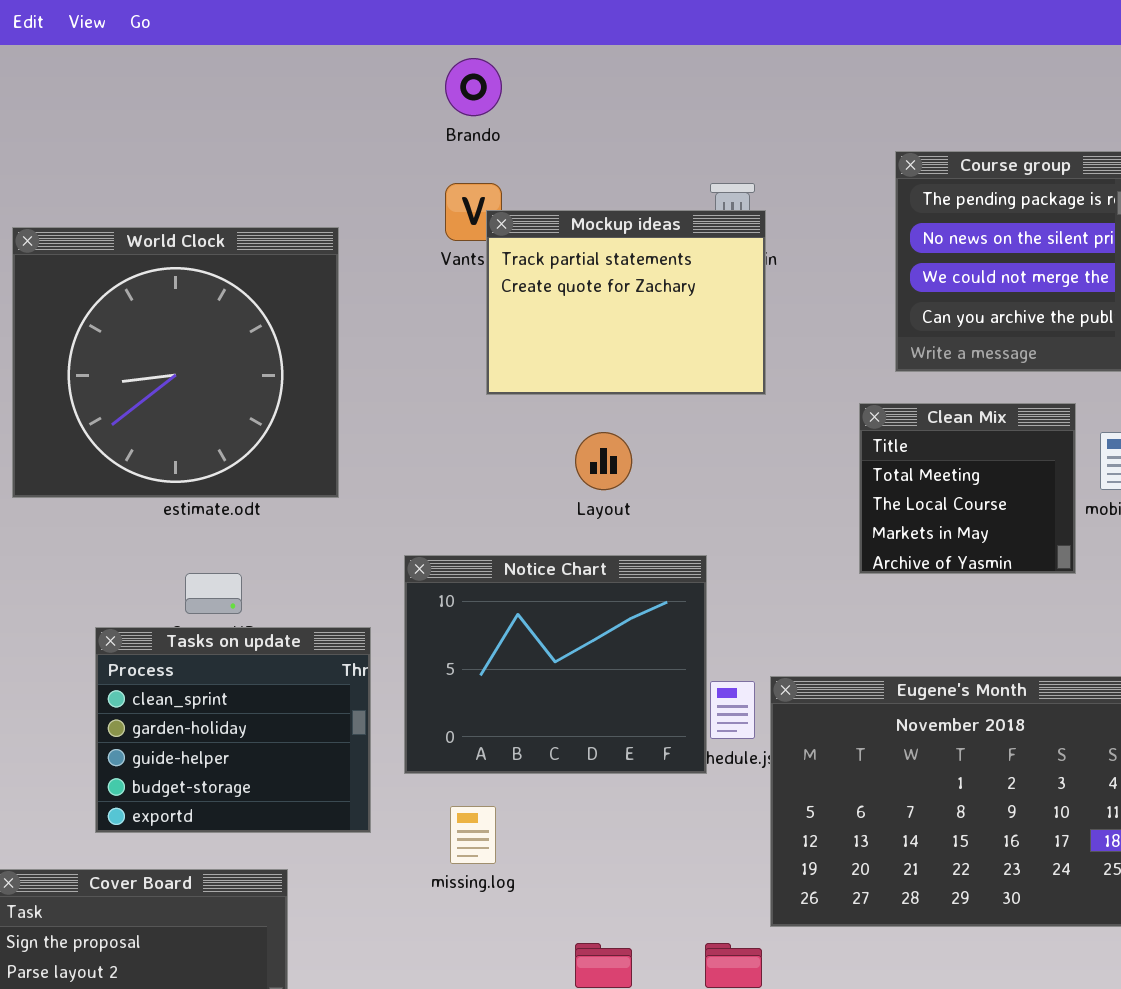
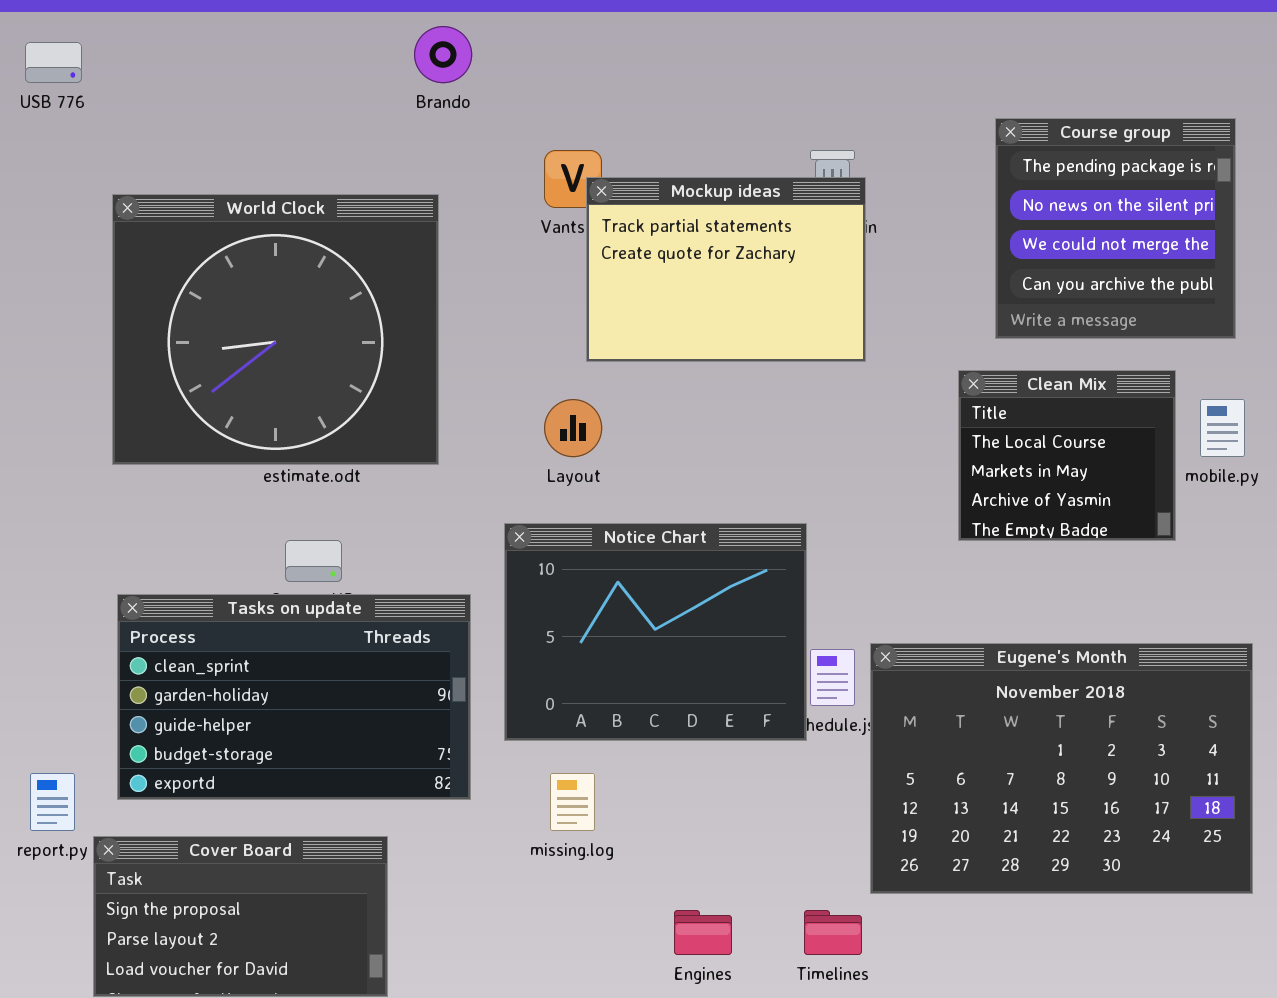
Brando: [445,58,502,116] -> [414,26,472,83], moved
Clean Mix: [859,403,1076,574] -> [958,370,1176,541], scrolled down 1 row
Layout: [575,432,632,490] -> [544,399,602,457], moved
Tasks on update: [95,627,371,833] -> [117,594,471,800], resized

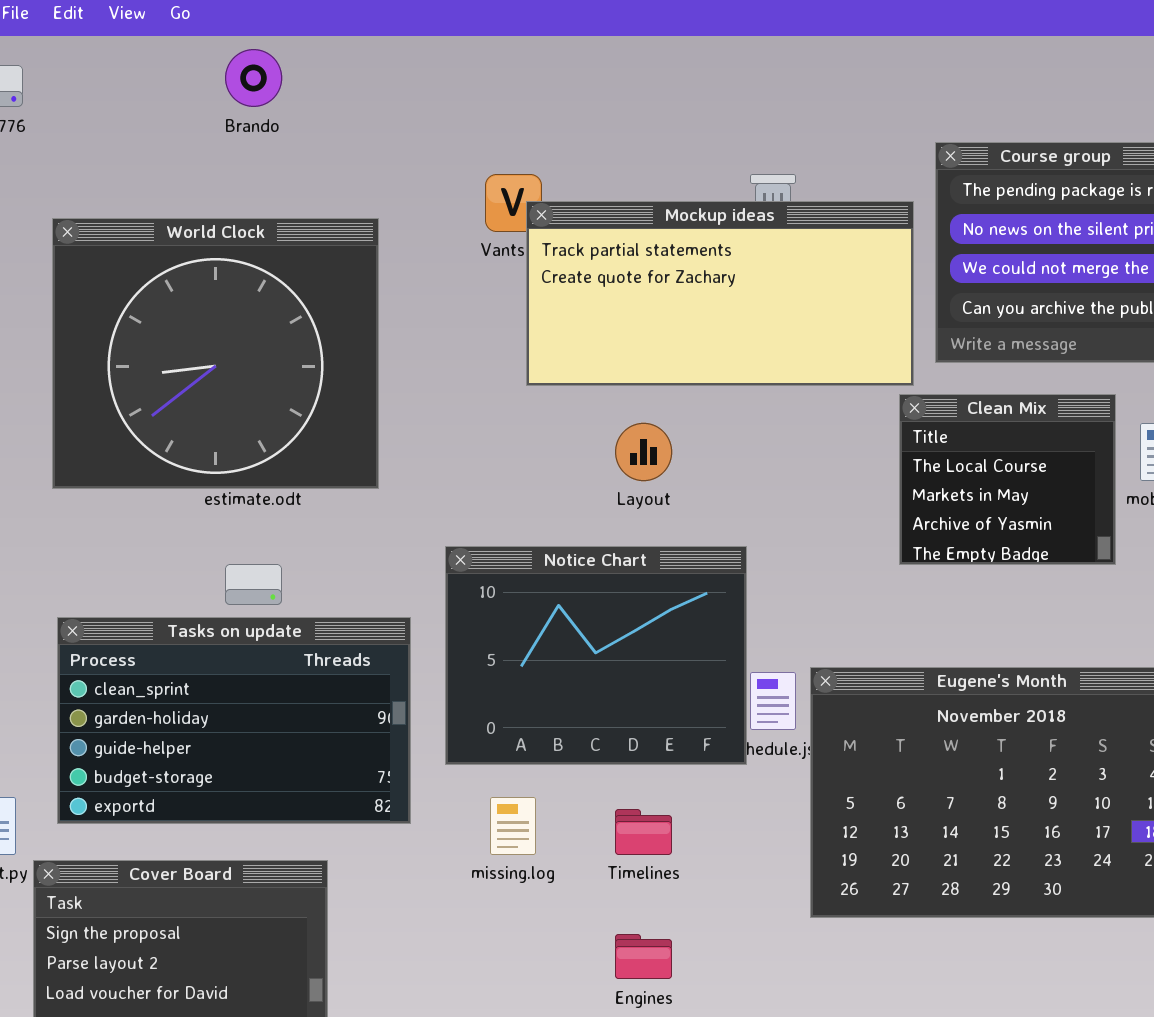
Brando: [414,26,472,83] -> [225,49,282,107], moved
Mockup ideas: [586,177,866,362] -> [526,201,914,386], resized
Layout: [544,399,602,457] -> [615,423,672,481], moved
Timelines: [804,910,862,955] -> [615,809,672,855], moved

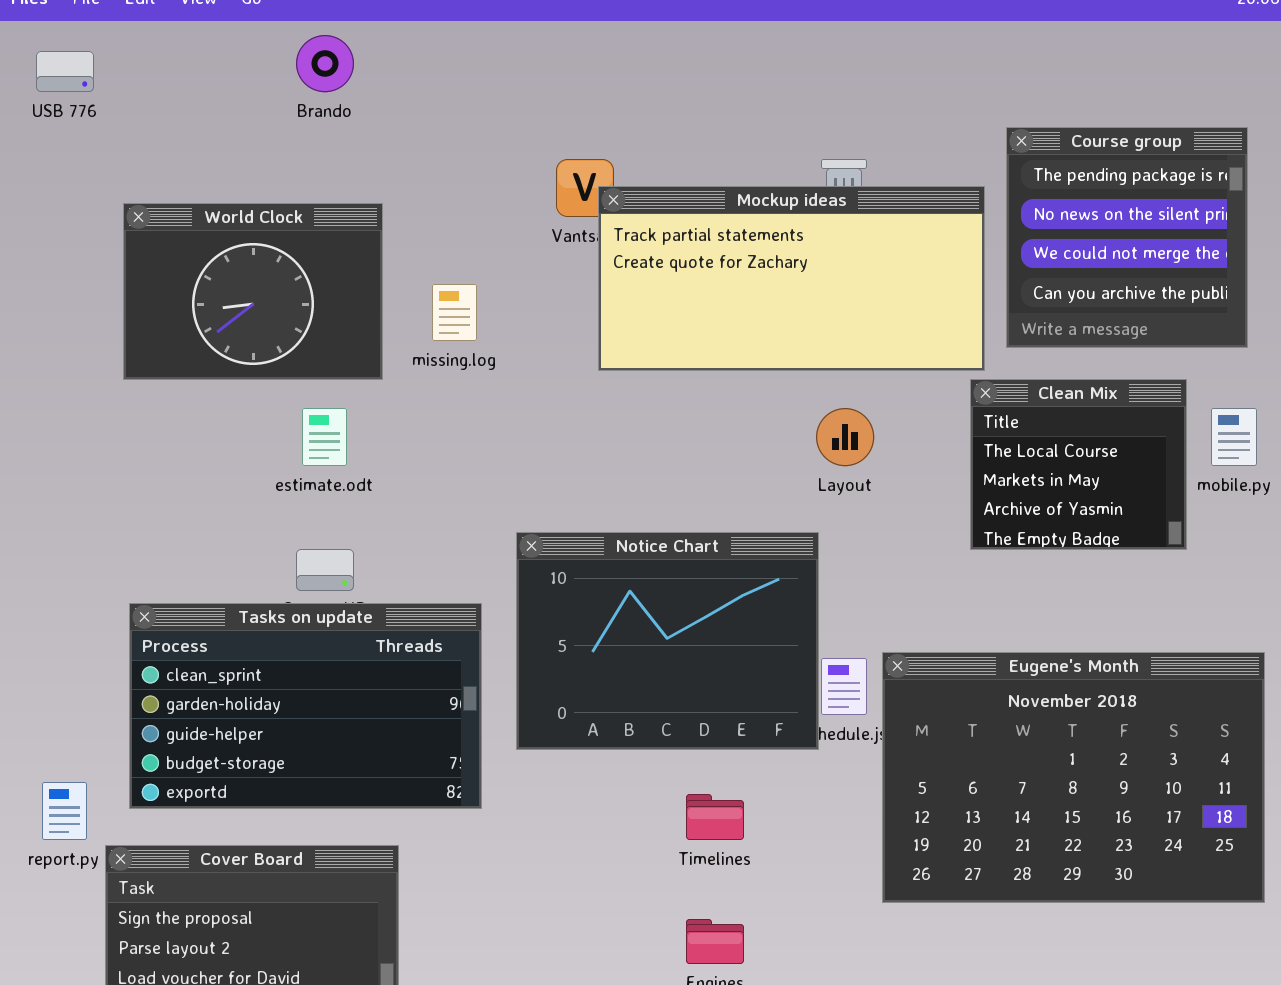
World Clock: [52,218,379,489] -> [123,203,383,380], resized
Layout: [615,423,672,481] -> [816,408,874,466], moved
missing.log: [490,797,536,855] -> [432,284,477,341], moved

